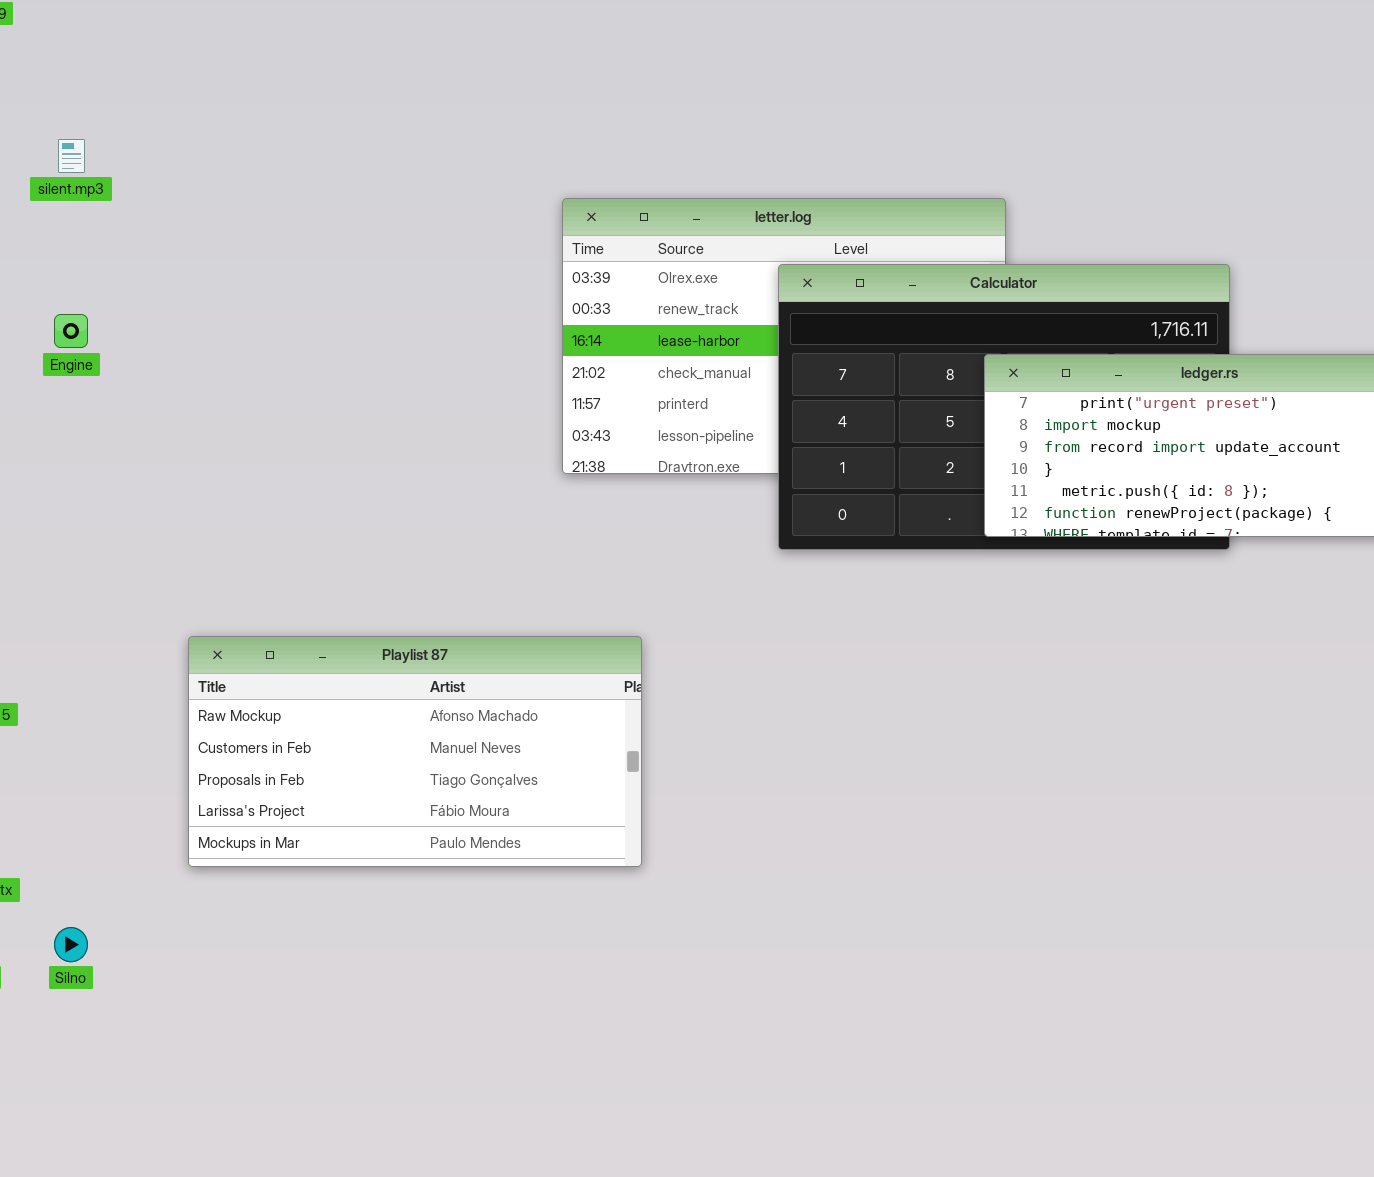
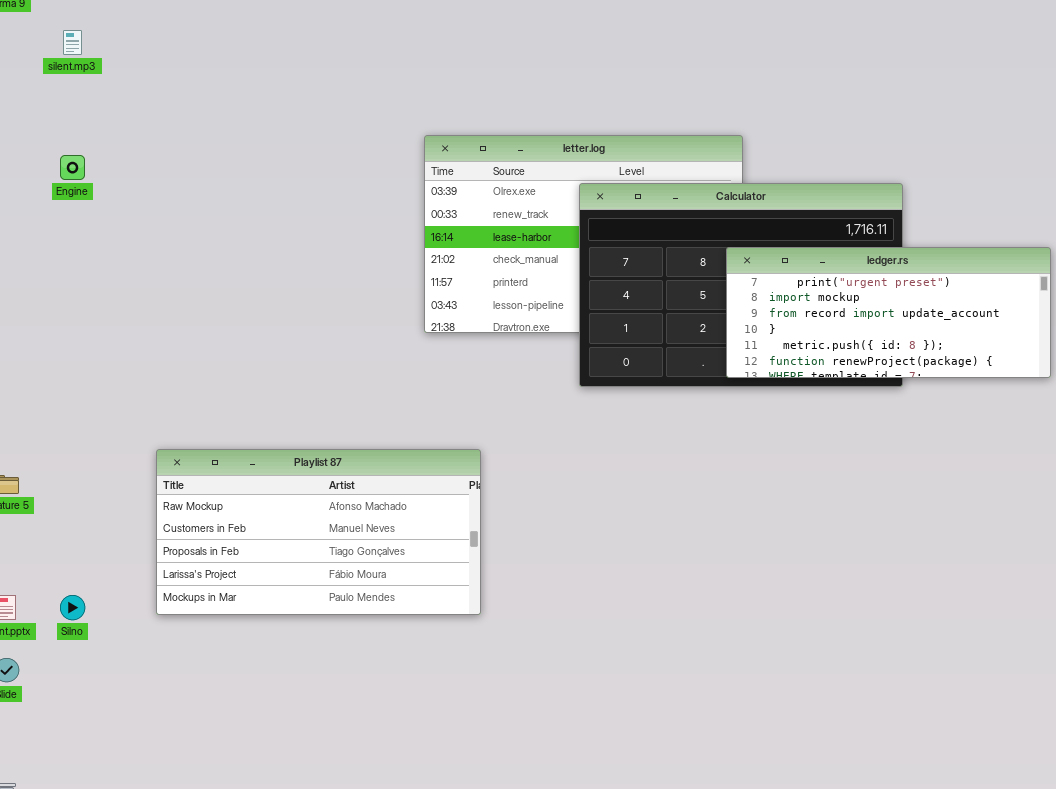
silent.mp3: [58,139,85,173] -> [63,30,82,55], moved
Engine: [54,314,88,348] -> [60,155,85,180], moved
Silno: [54,927,88,962] -> [60,595,85,620], moved

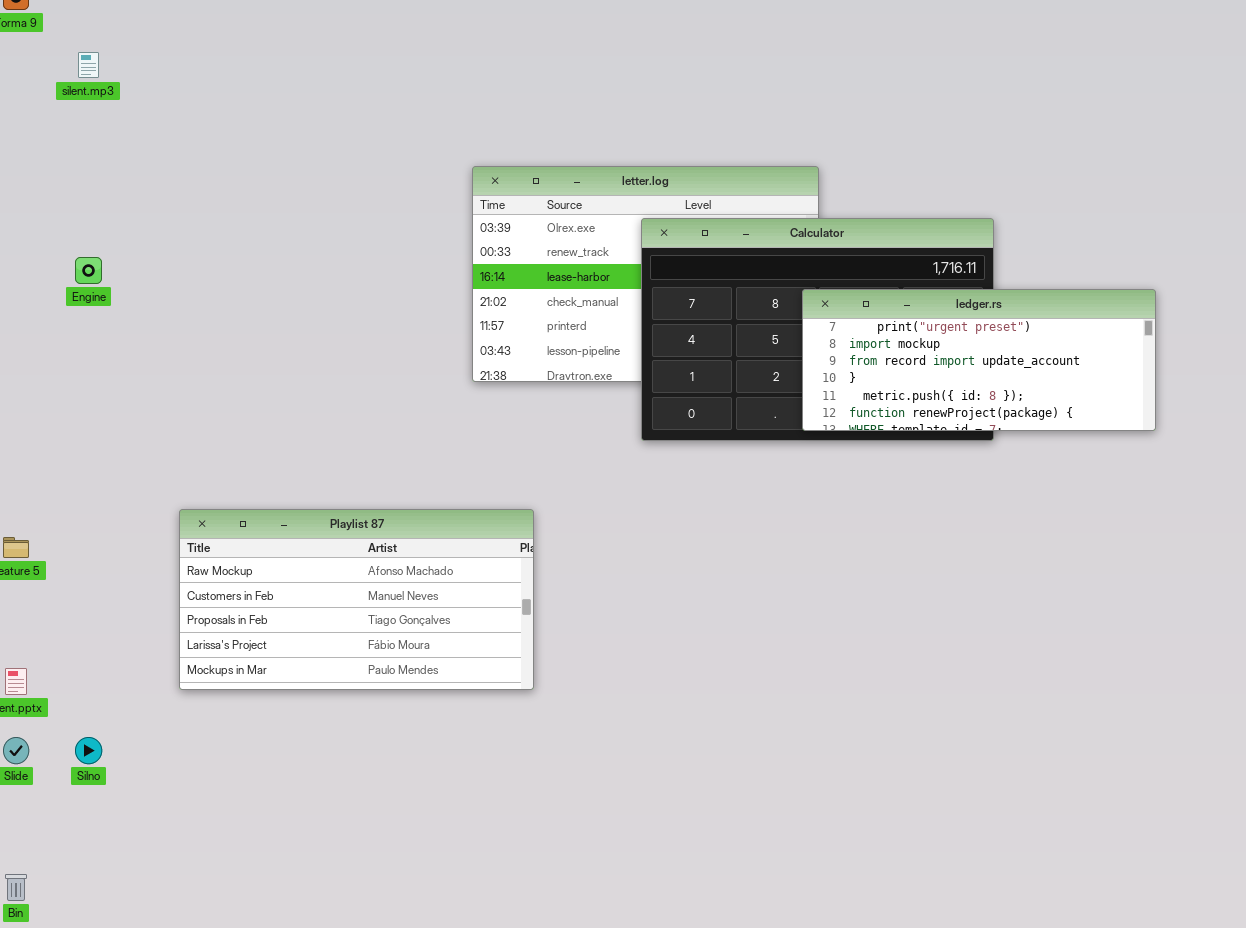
Engine: [60,155,85,180] -> [75,257,102,284], moved
Silno: [60,595,85,620] -> [75,737,102,764], moved

